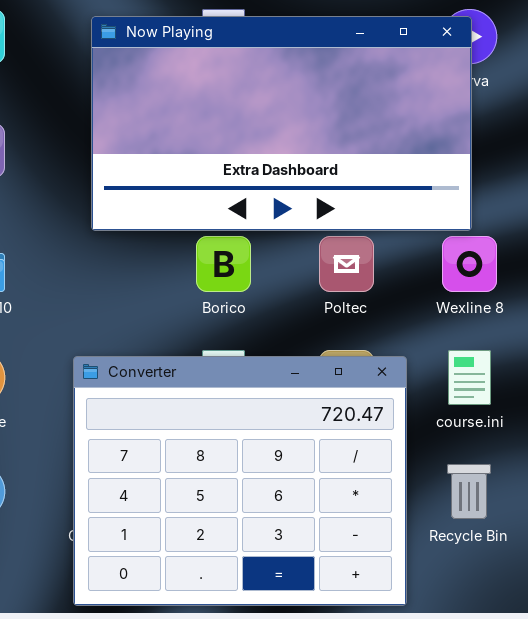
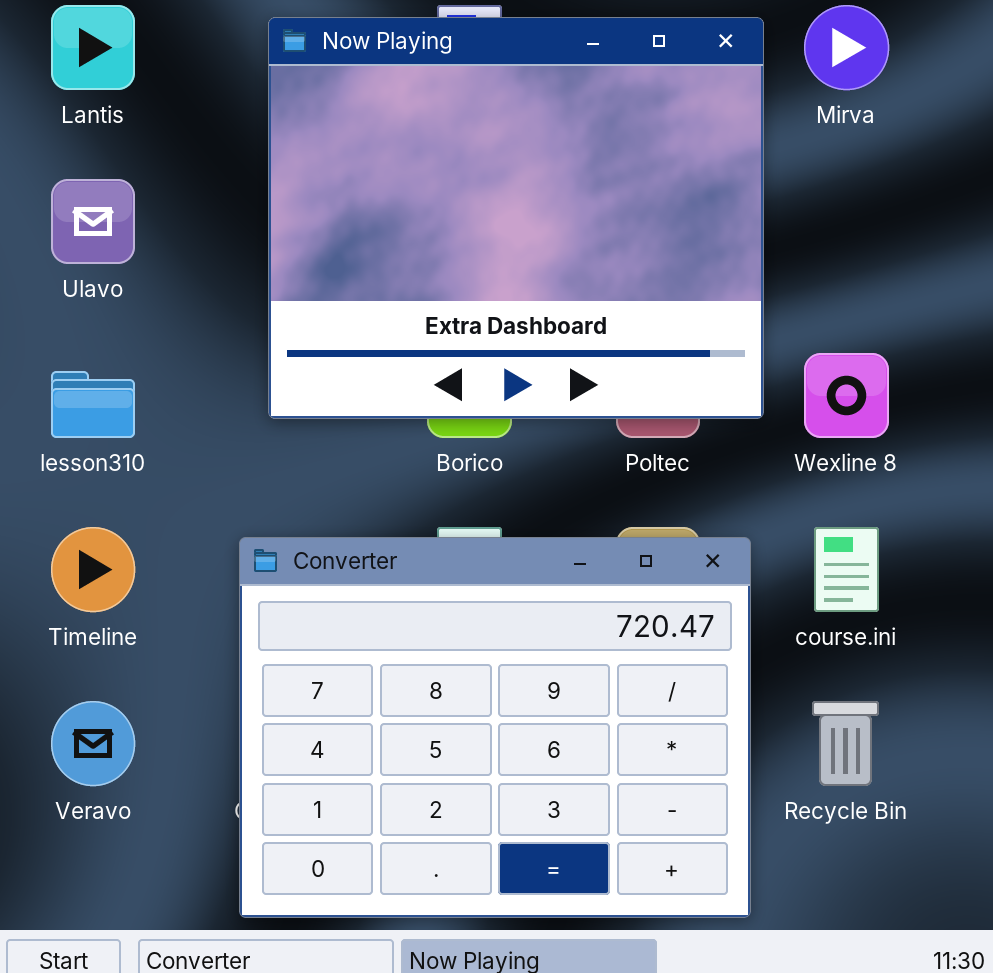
Now Playing: [91,16,472,231] -> [268,17,764,419], resized

